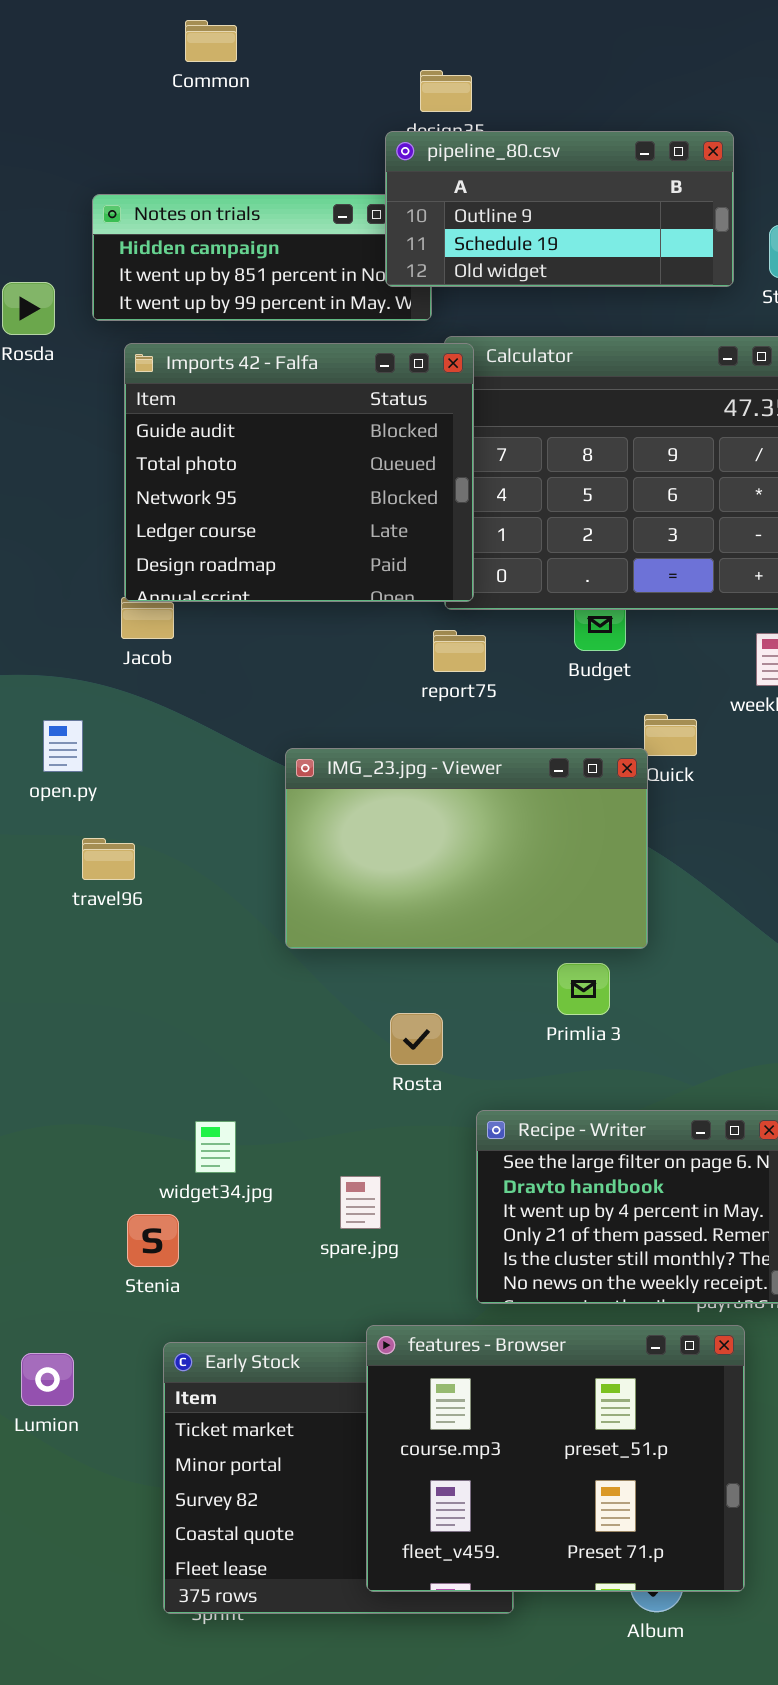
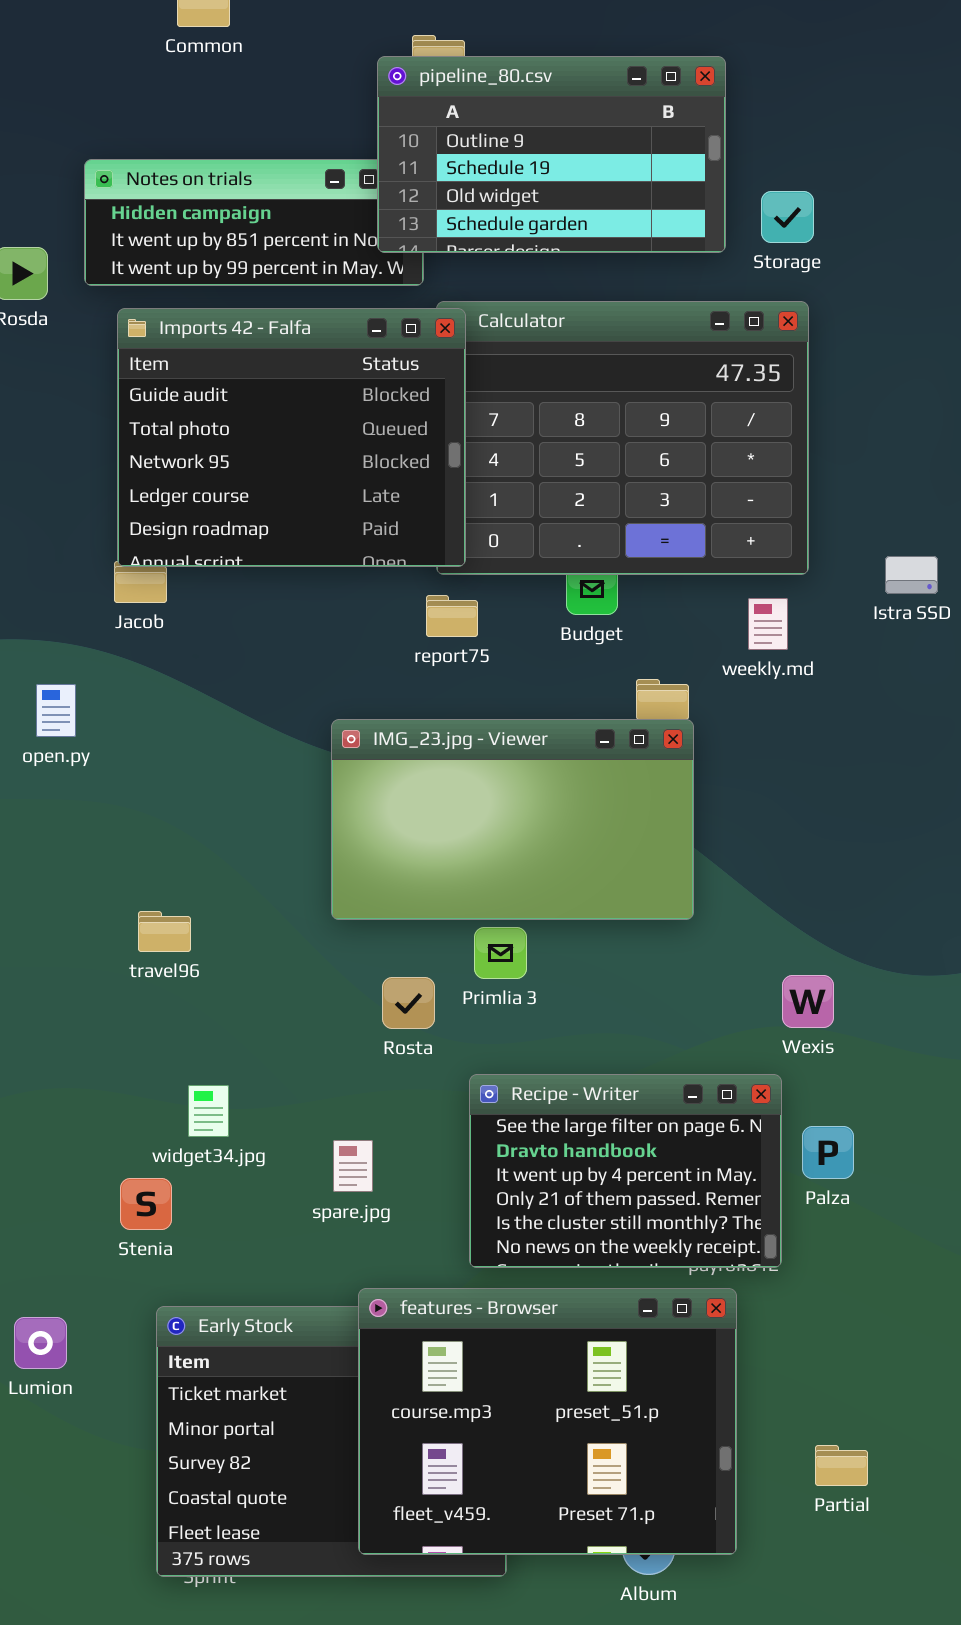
pipeline_80.csv: [385,131,734,287] -> [377,56,726,253], resized
IMG_23.jpg - Viewer: [285,748,648,949] -> [331,719,694,920], moved
travel96: [82,838,135,880] -> [138,911,191,952], moved
Primlia 3: [557,963,610,1015] -> [474,927,527,979], moved

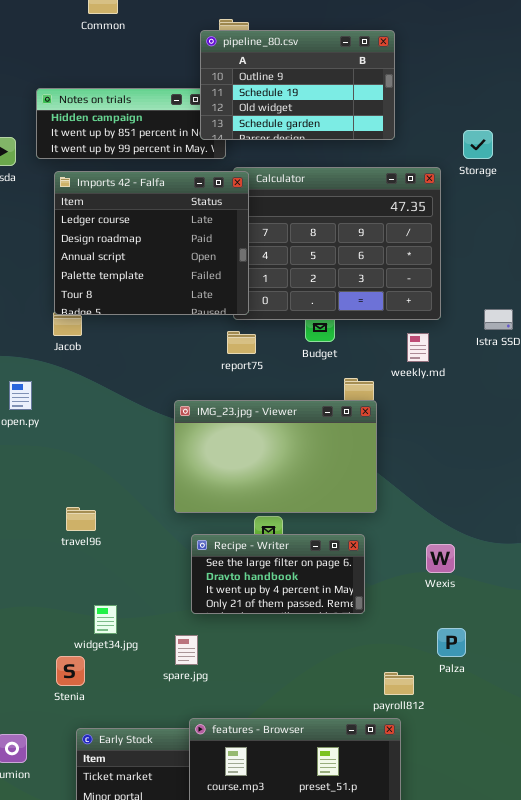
Storage: [761,191,814,243] -> [463,130,493,159], moved
Imports 42 - Falfa: [117,308,466,567] -> [54,171,249,315], scrolled down 3 rows
Recipe - Writer: [469,1074,782,1268] -> [191,534,365,614], moved, resized

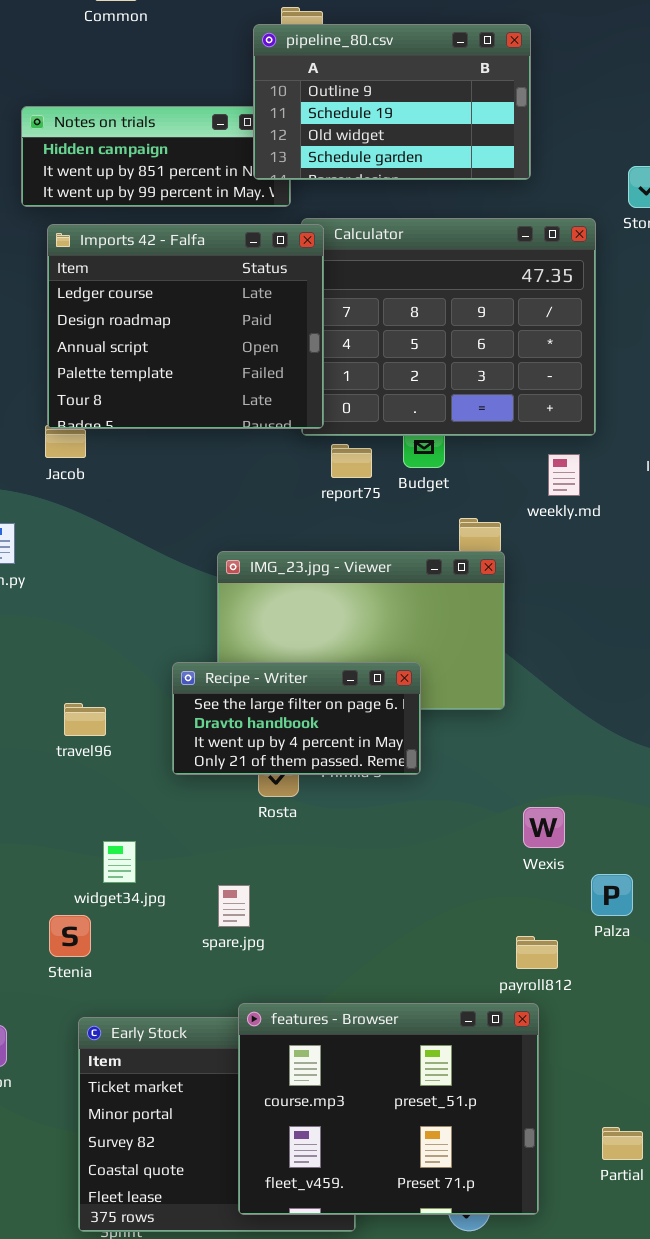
report75: [227,331,256,354] -> [331,444,372,478], moved
Recipe - Writer: [191,534,365,614] -> [172,662,421,775], moved
Wexis: [426,544,455,573] -> [523,807,565,848], moved

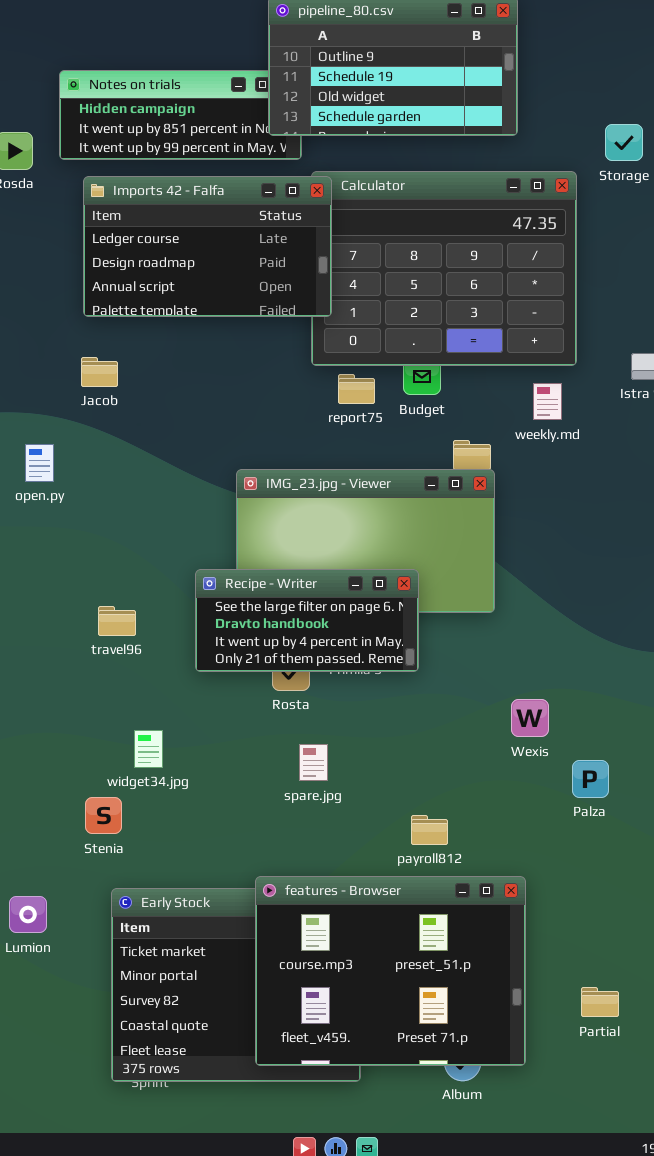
Imports 42 - Falfa: [47,224,324,429] -> [83,176,332,317], resized
spare.jpg: [218,885,250,927] -> [299,744,328,781], moved
payroll812: [516,936,558,969] -> [411,815,448,845], moved

